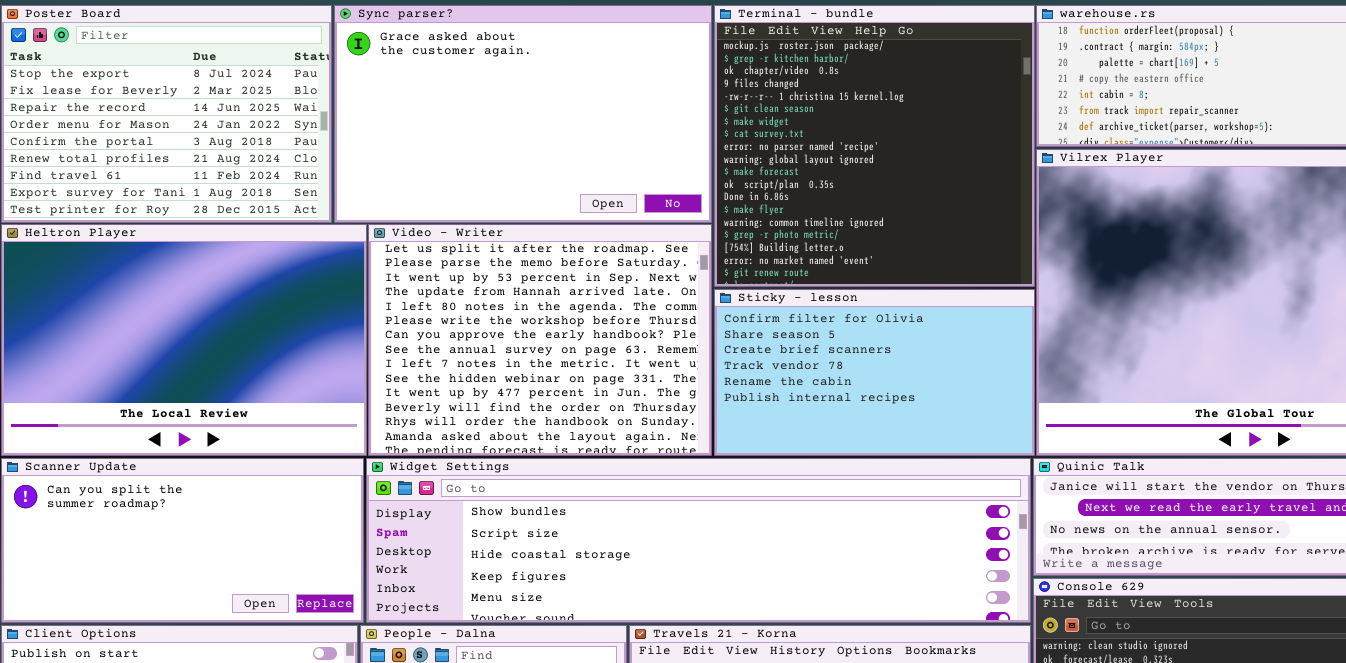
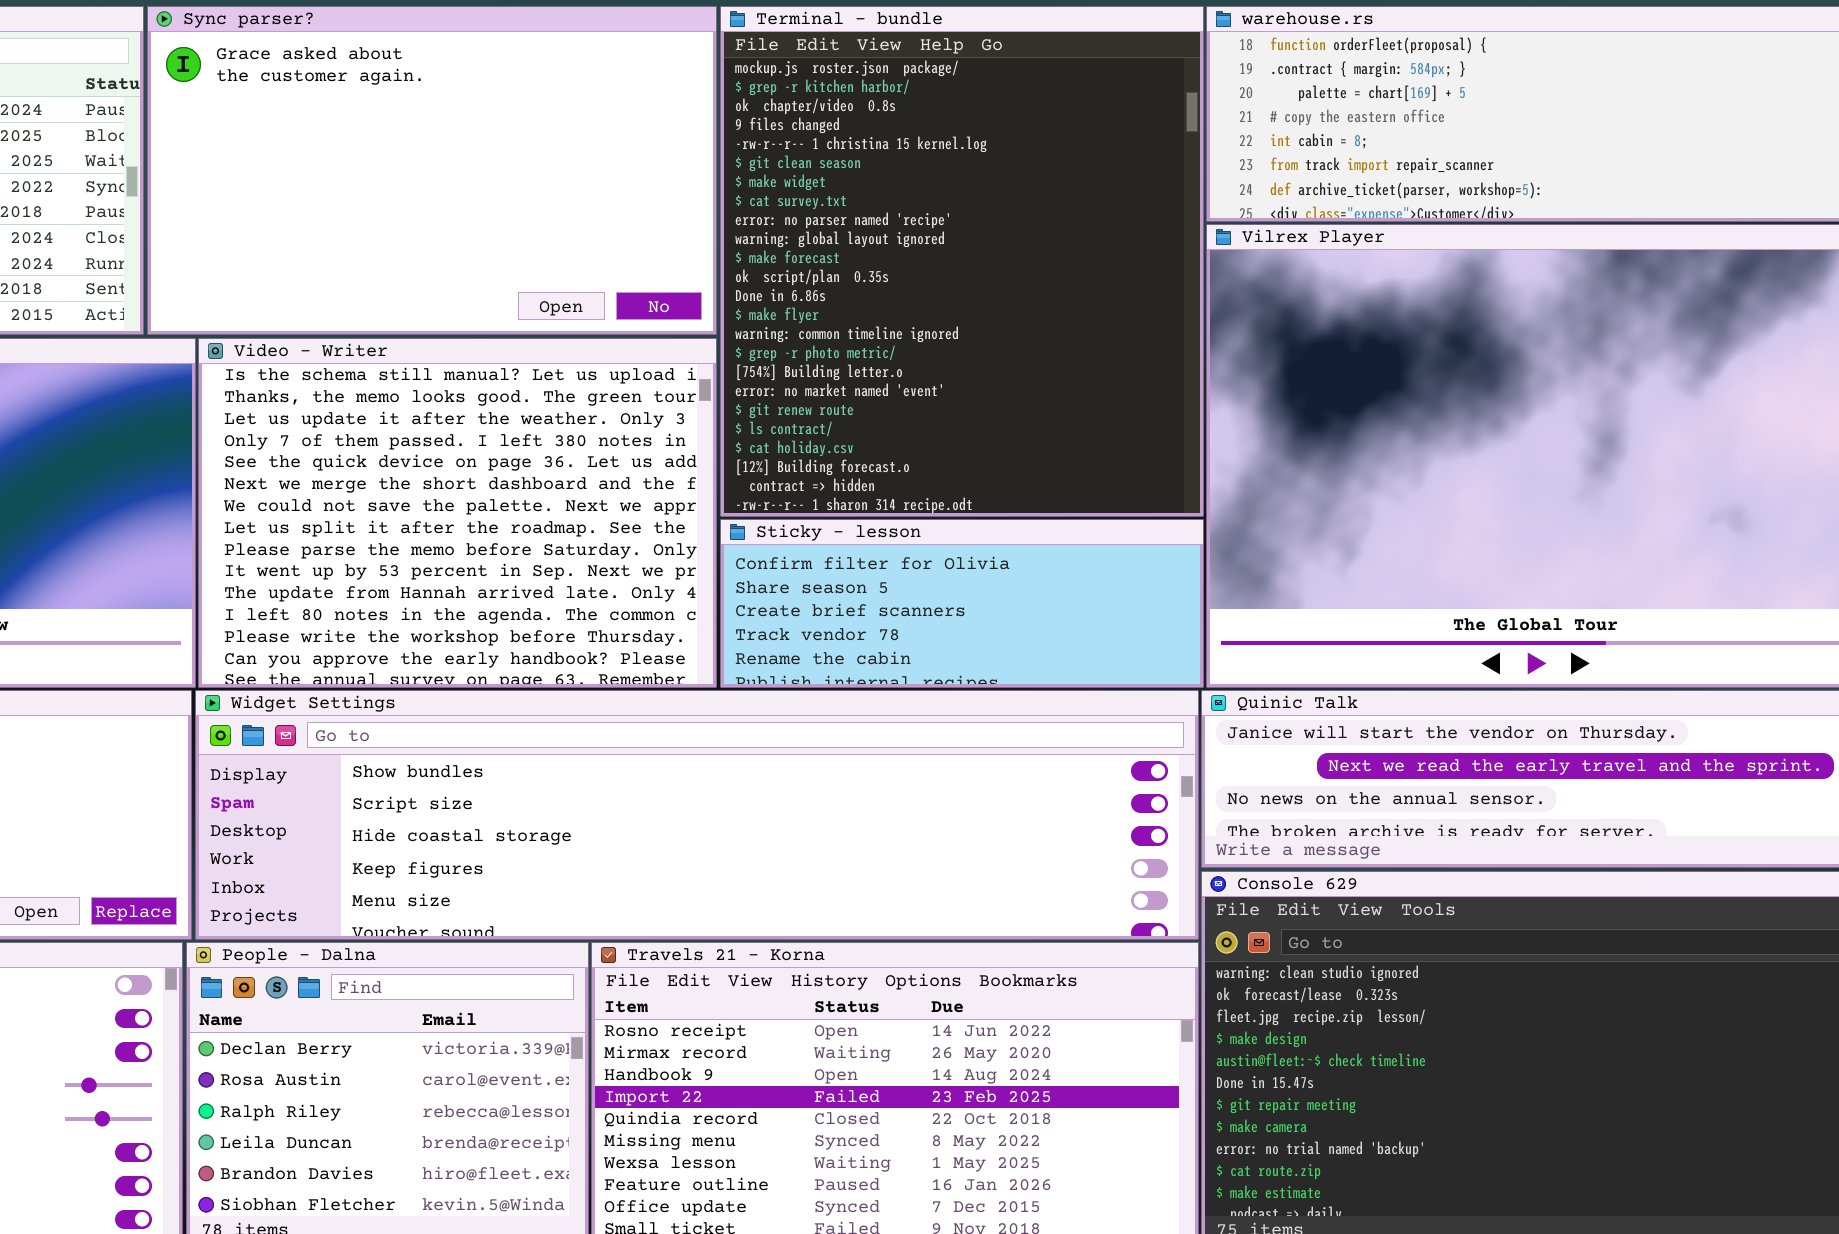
Terminal - bundle: [714,5,1035,287] -> [720,6,1204,517], resized
Video - Writer: [368,224,712,456] -> [198,338,717,688], scrolled up 7 rows
Sticky - lesson: [714,289,1035,456] -> [720,519,1204,688], resized

